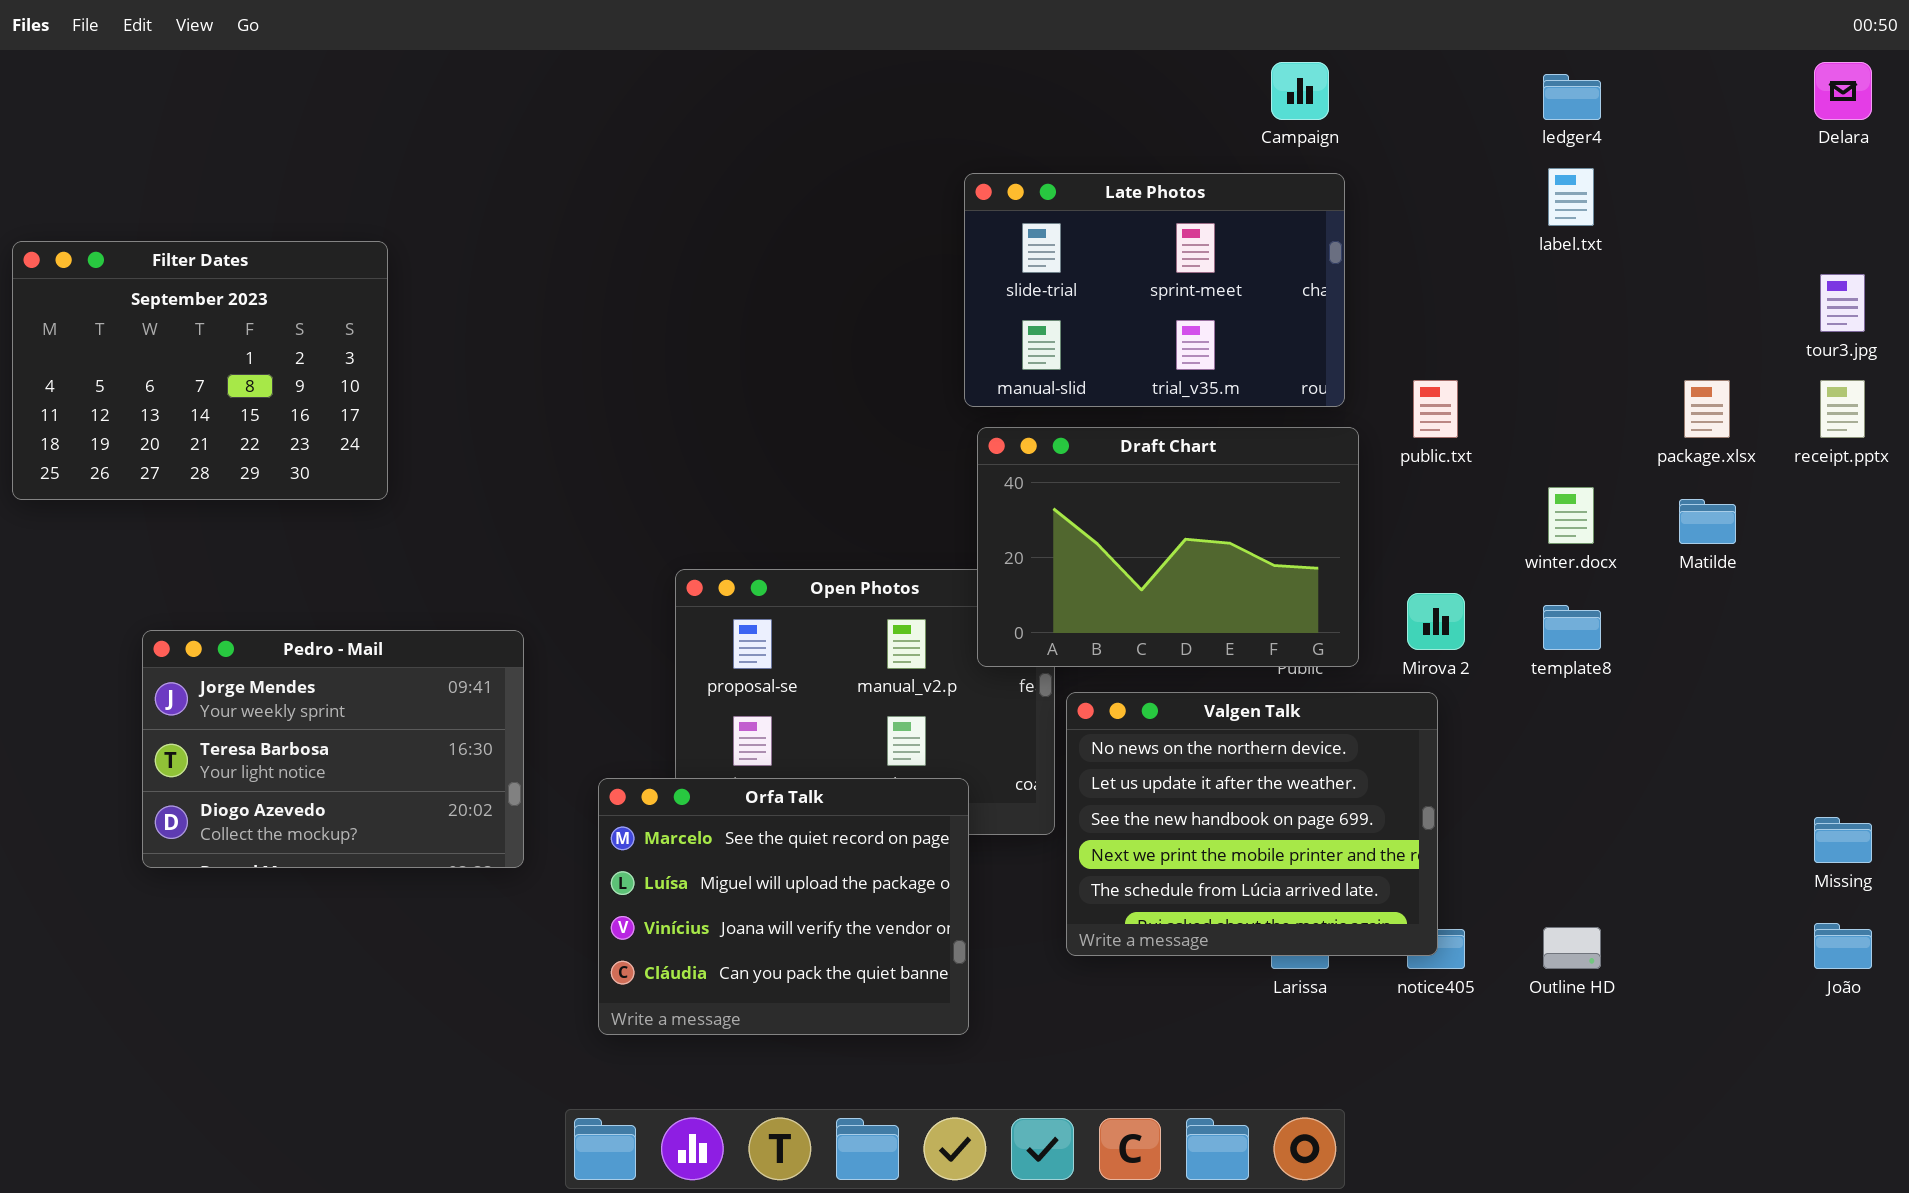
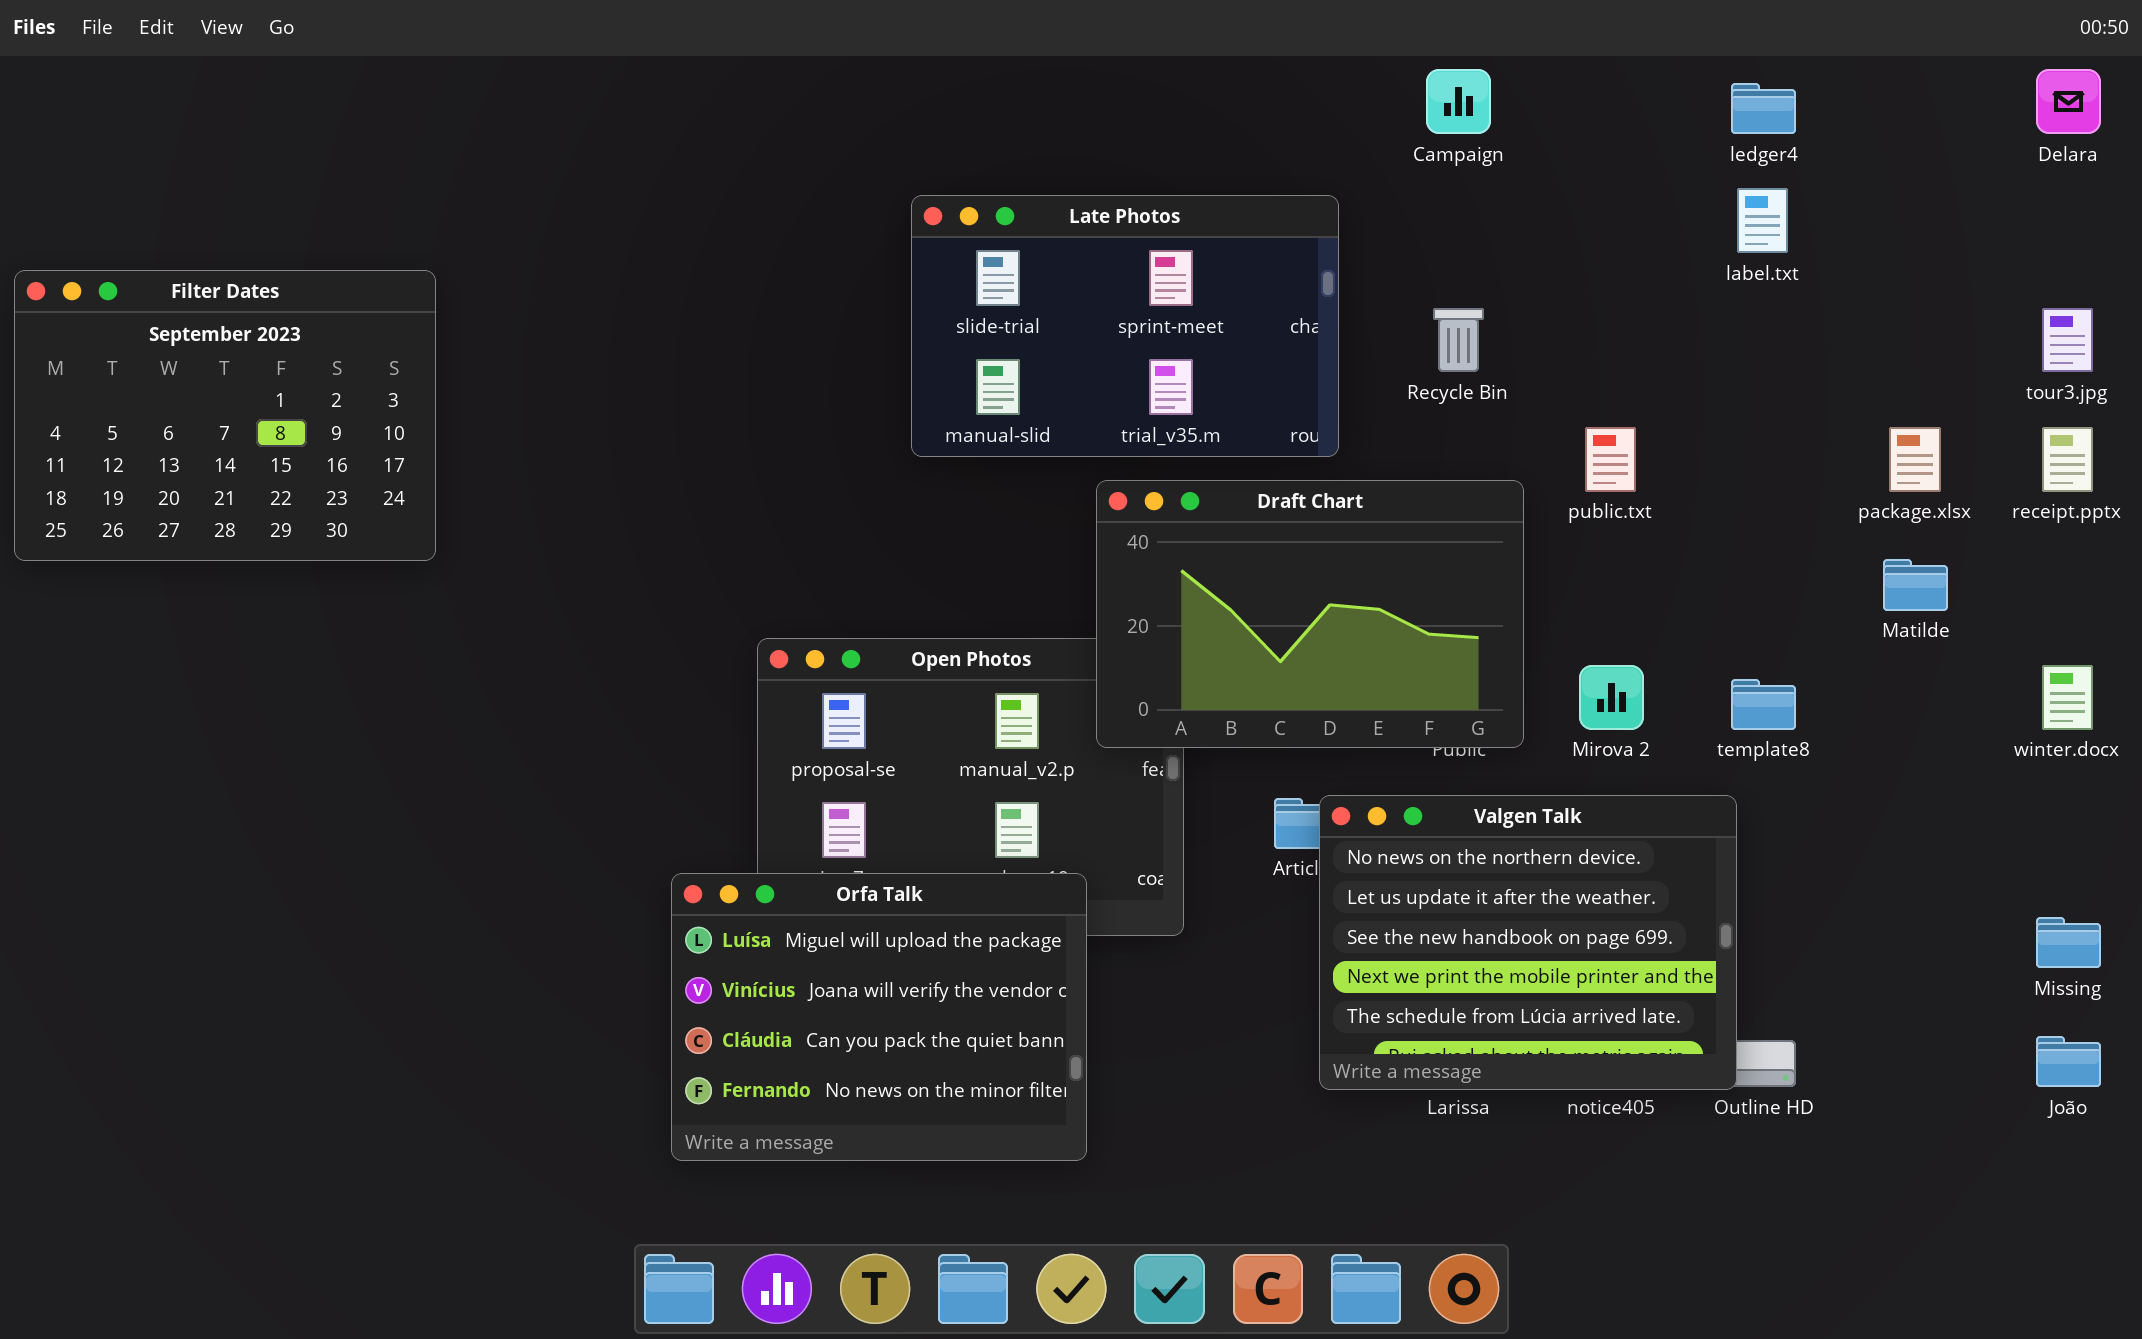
Late Photos: [964,173,1345,407] -> [911,195,1339,457], moved
winter.docx: [1548,487,1594,544] -> [2042,665,2093,730], moved
Pedro - Mail: [142,630,524,868] -> none, closed
Valgen Talk: [1066,692,1438,956] -> [1319,795,1737,1090], moved
Orfa Talk: [598,778,969,1035] -> [671,873,1087,1161], scrolled down 1 row

